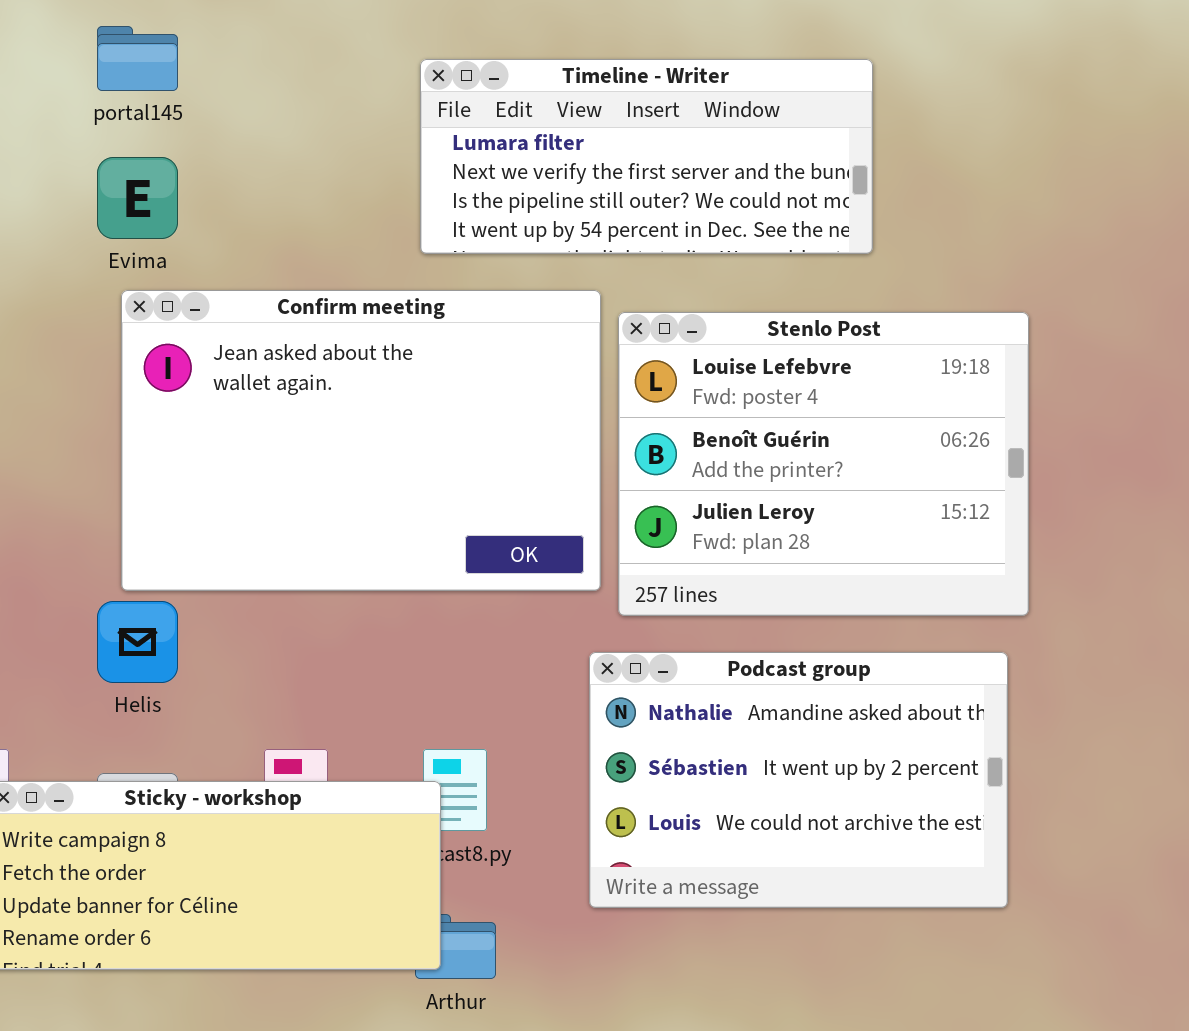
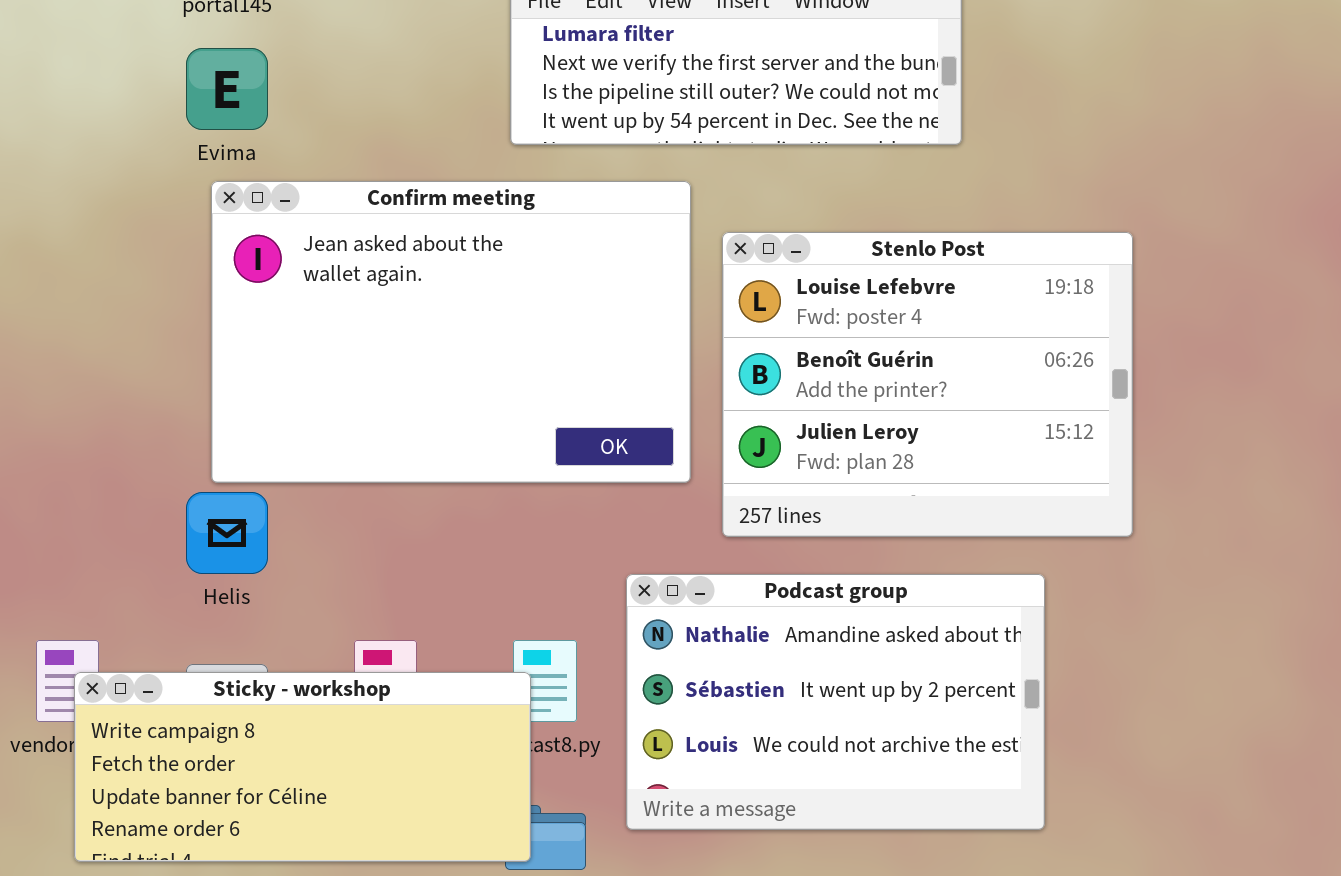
Stenlo Post: [618,312,1029,616] -> [722,232,1133,537], moved
Podcast group: [589,652,1008,908] -> [626,574,1045,830], moved

